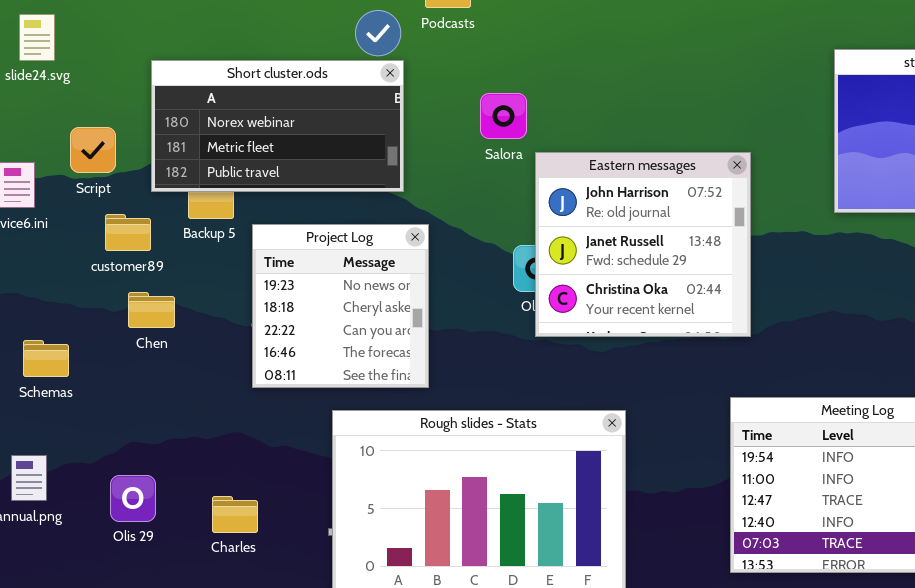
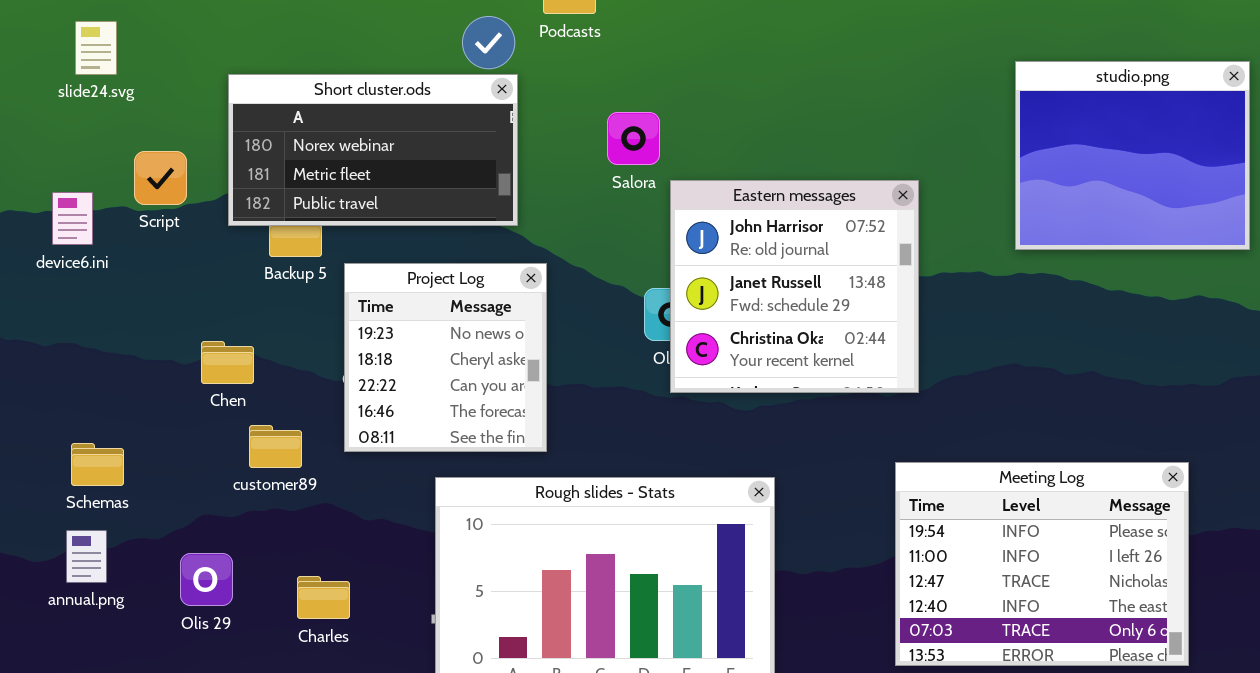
customer89: [105,214,151,251] -> [249,425,302,468], moved
Schemas: [23,340,69,377] -> [71,443,124,486], moved

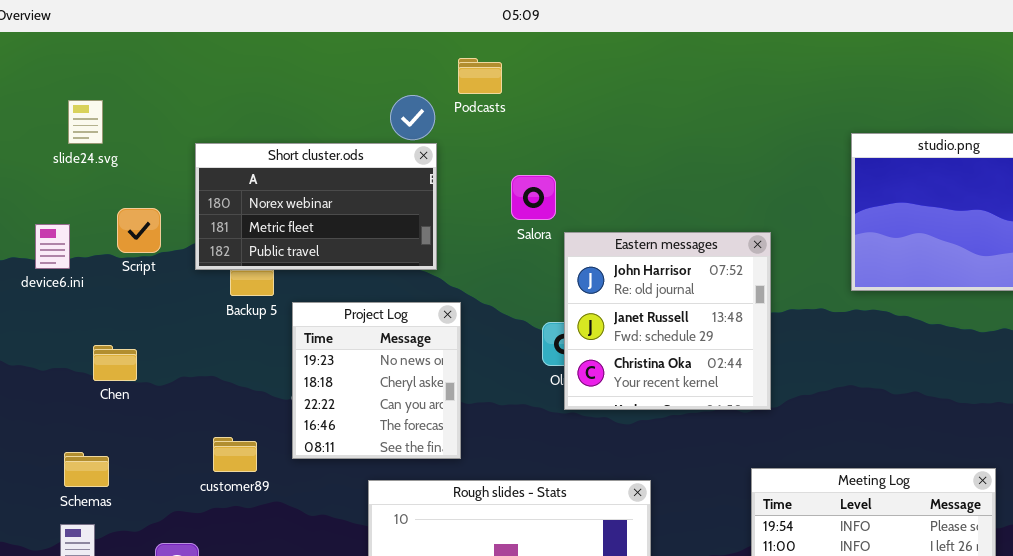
device6.ini: [52,192,93,245] -> [35,224,70,269], moved
Chen: [201,341,254,384] -> [93,345,137,381], moved

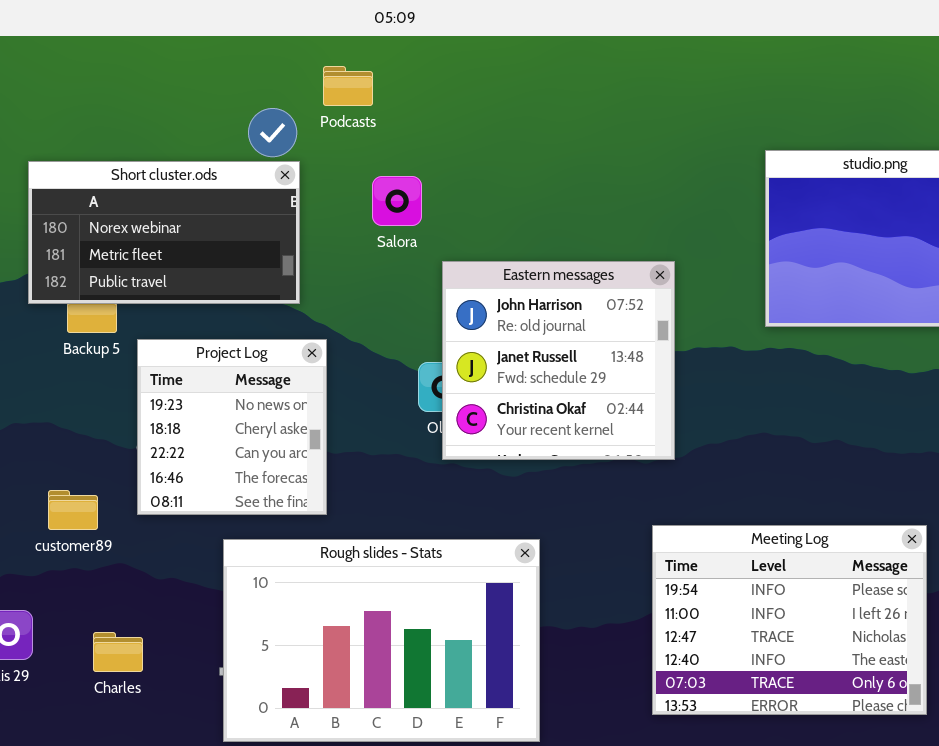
Salora: [511,175,556,220] -> [372,176,422,226], moved

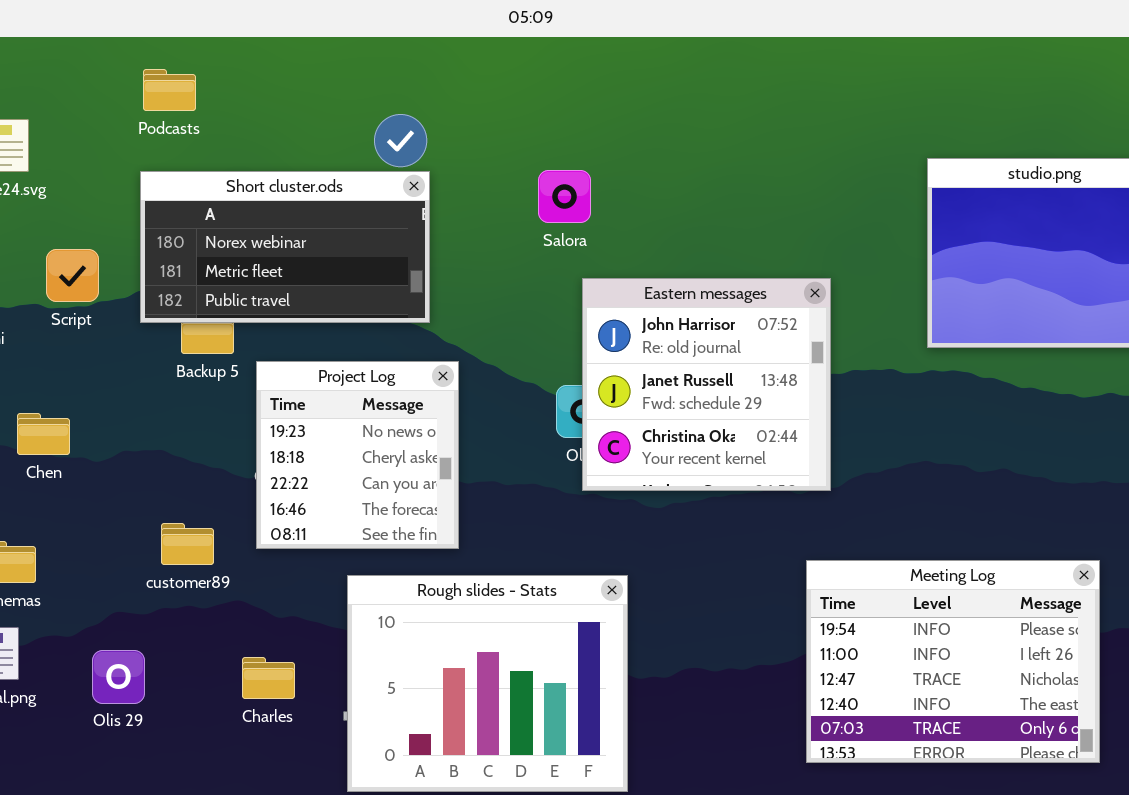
Podcasts: [323,66,373,106] -> [143,69,196,111], moved
Salora: [372,176,422,226] -> [538,170,591,223], moved
Rough slides - Stats: [223,539,540,742] -> [347,575,628,792], resized
Charles: [93,632,143,672] -> [242,657,295,699], moved

